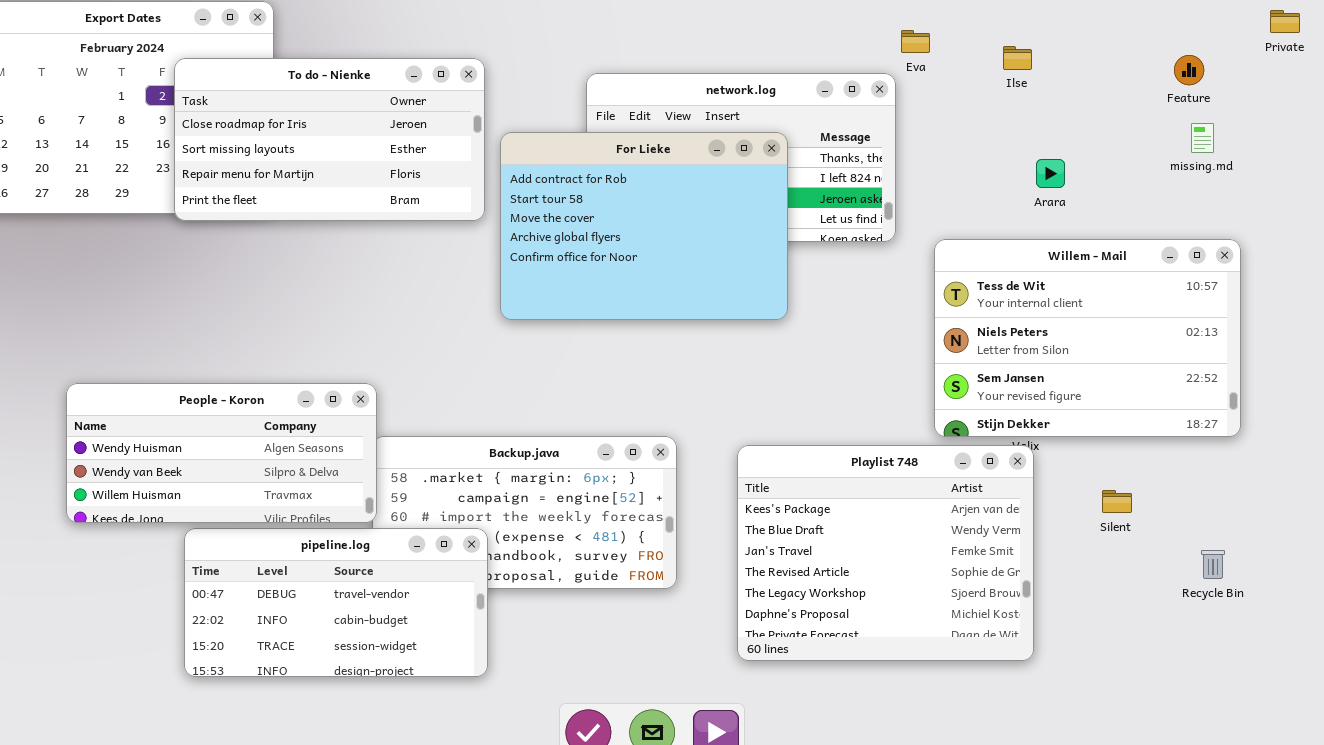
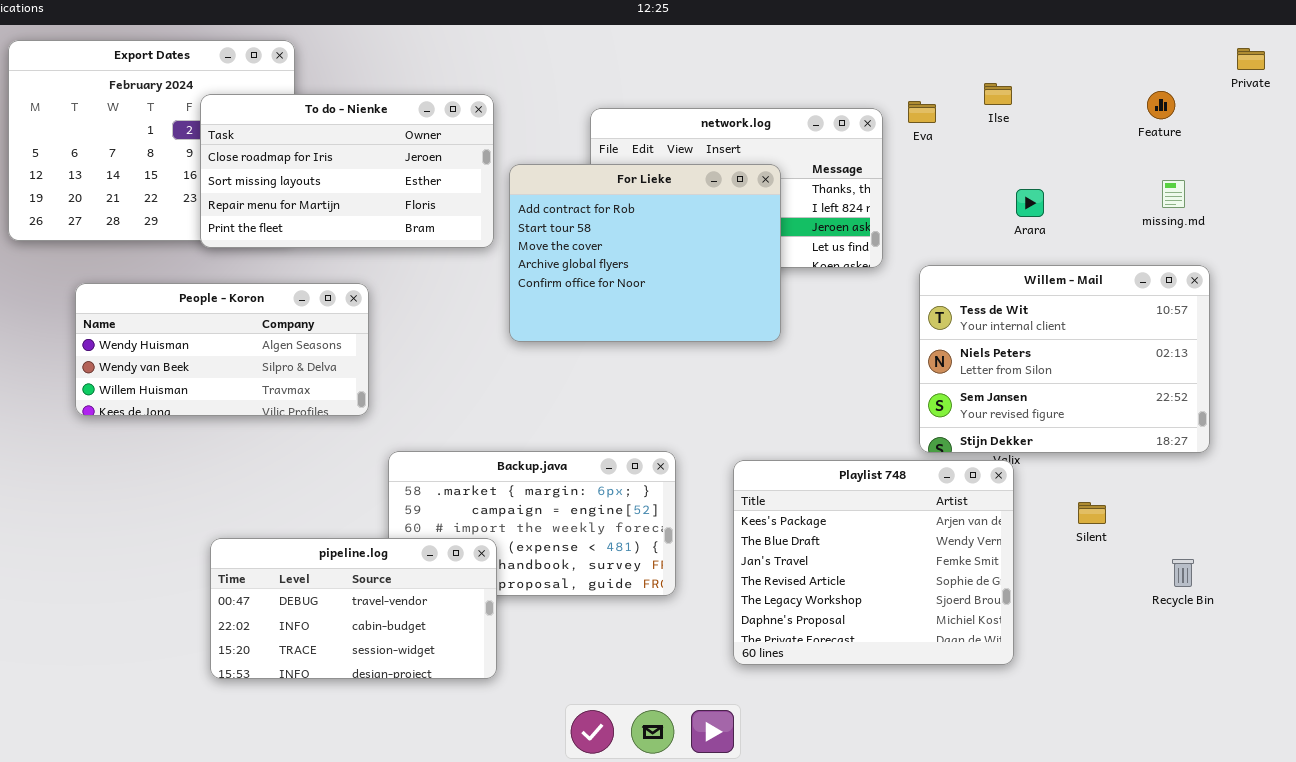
Eva: [901,30,930,53] -> [908,101,936,123], moved
missing.md: [1191,123,1214,153] -> [1162,180,1185,208], moved
People - Koron: [66,383,377,523] -> [75,283,369,416], moved

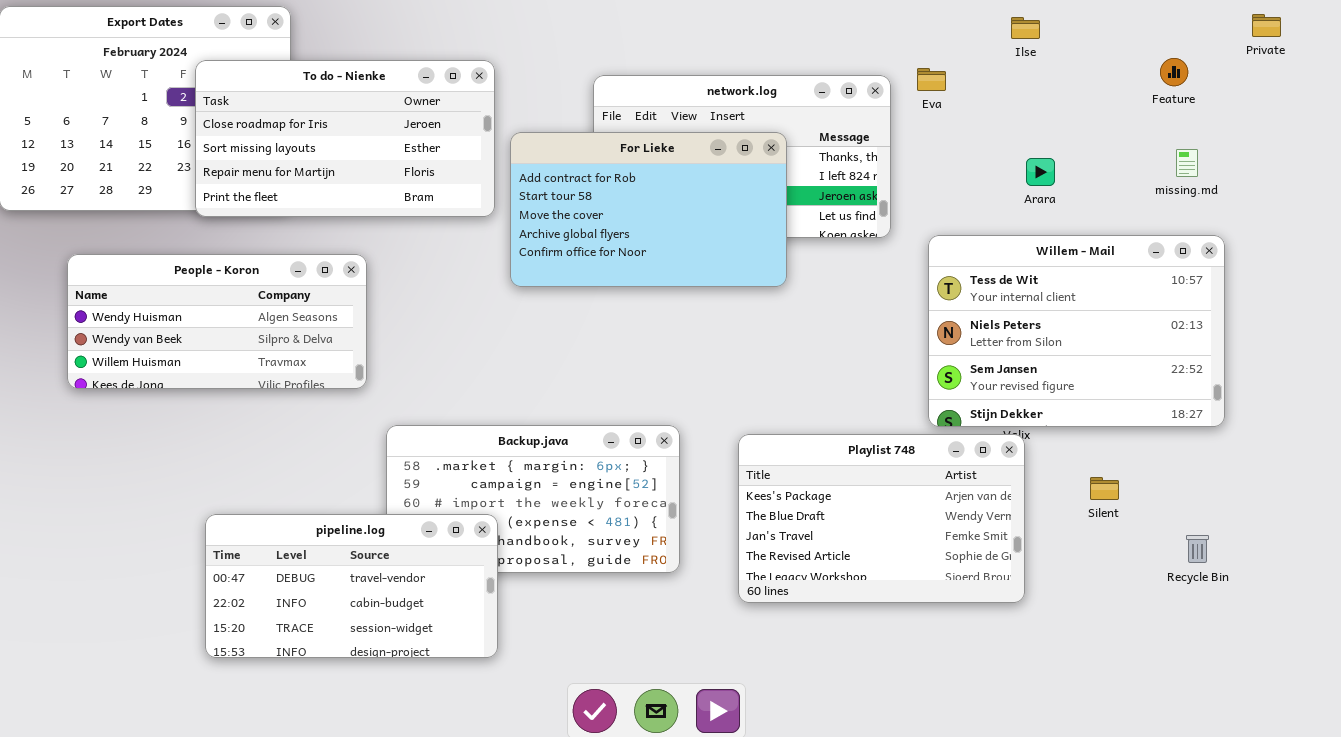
Ilse: [984,83,1012,105] -> [1011,17,1040,39], moved
For Lieke: [509,164,781,342] -> [510,132,787,287], resized
Playlist 748: [733,460,1014,665] -> [738,434,1025,603], resized

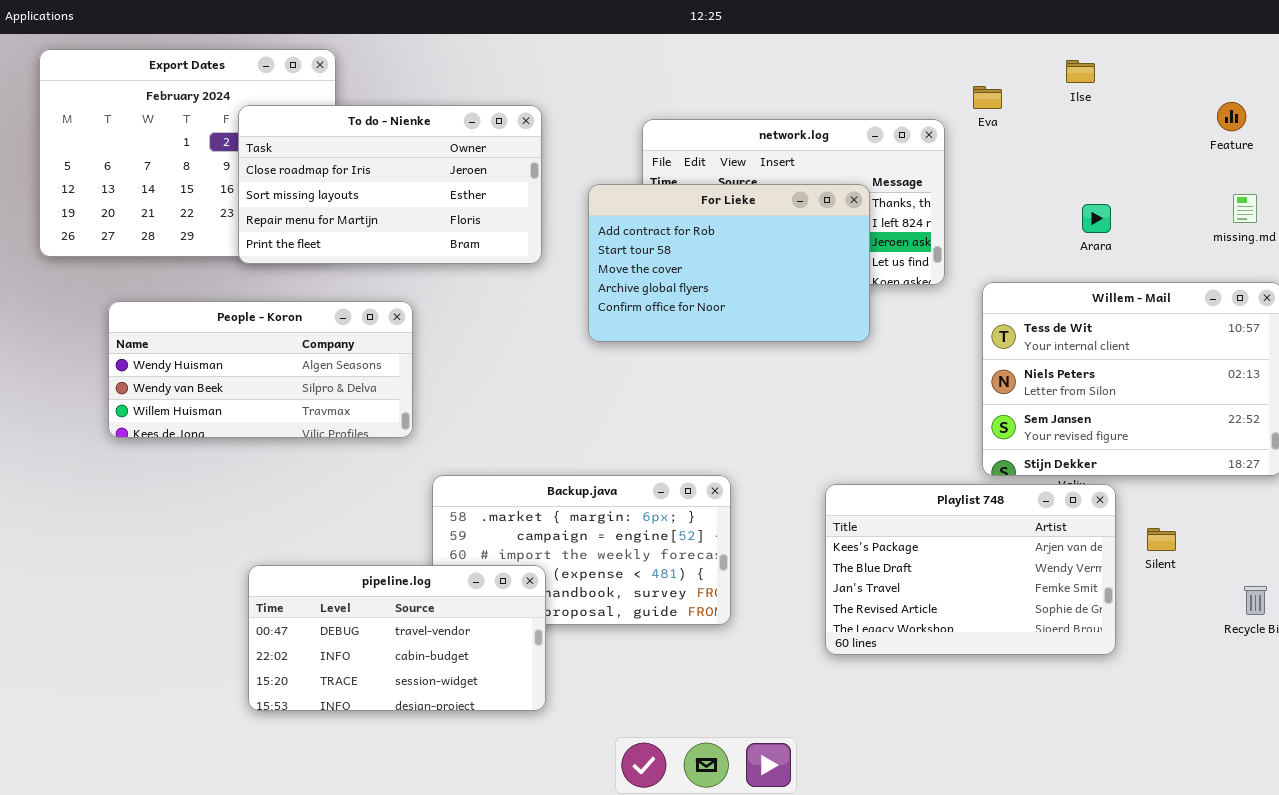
Eva: [917,68,946,91] -> [973,86,1002,109], moved
For Lieke: [510,132,787,287] -> [588,184,870,342], moved
Playlist 748: [738,434,1025,603] -> [825,484,1116,655], moved

